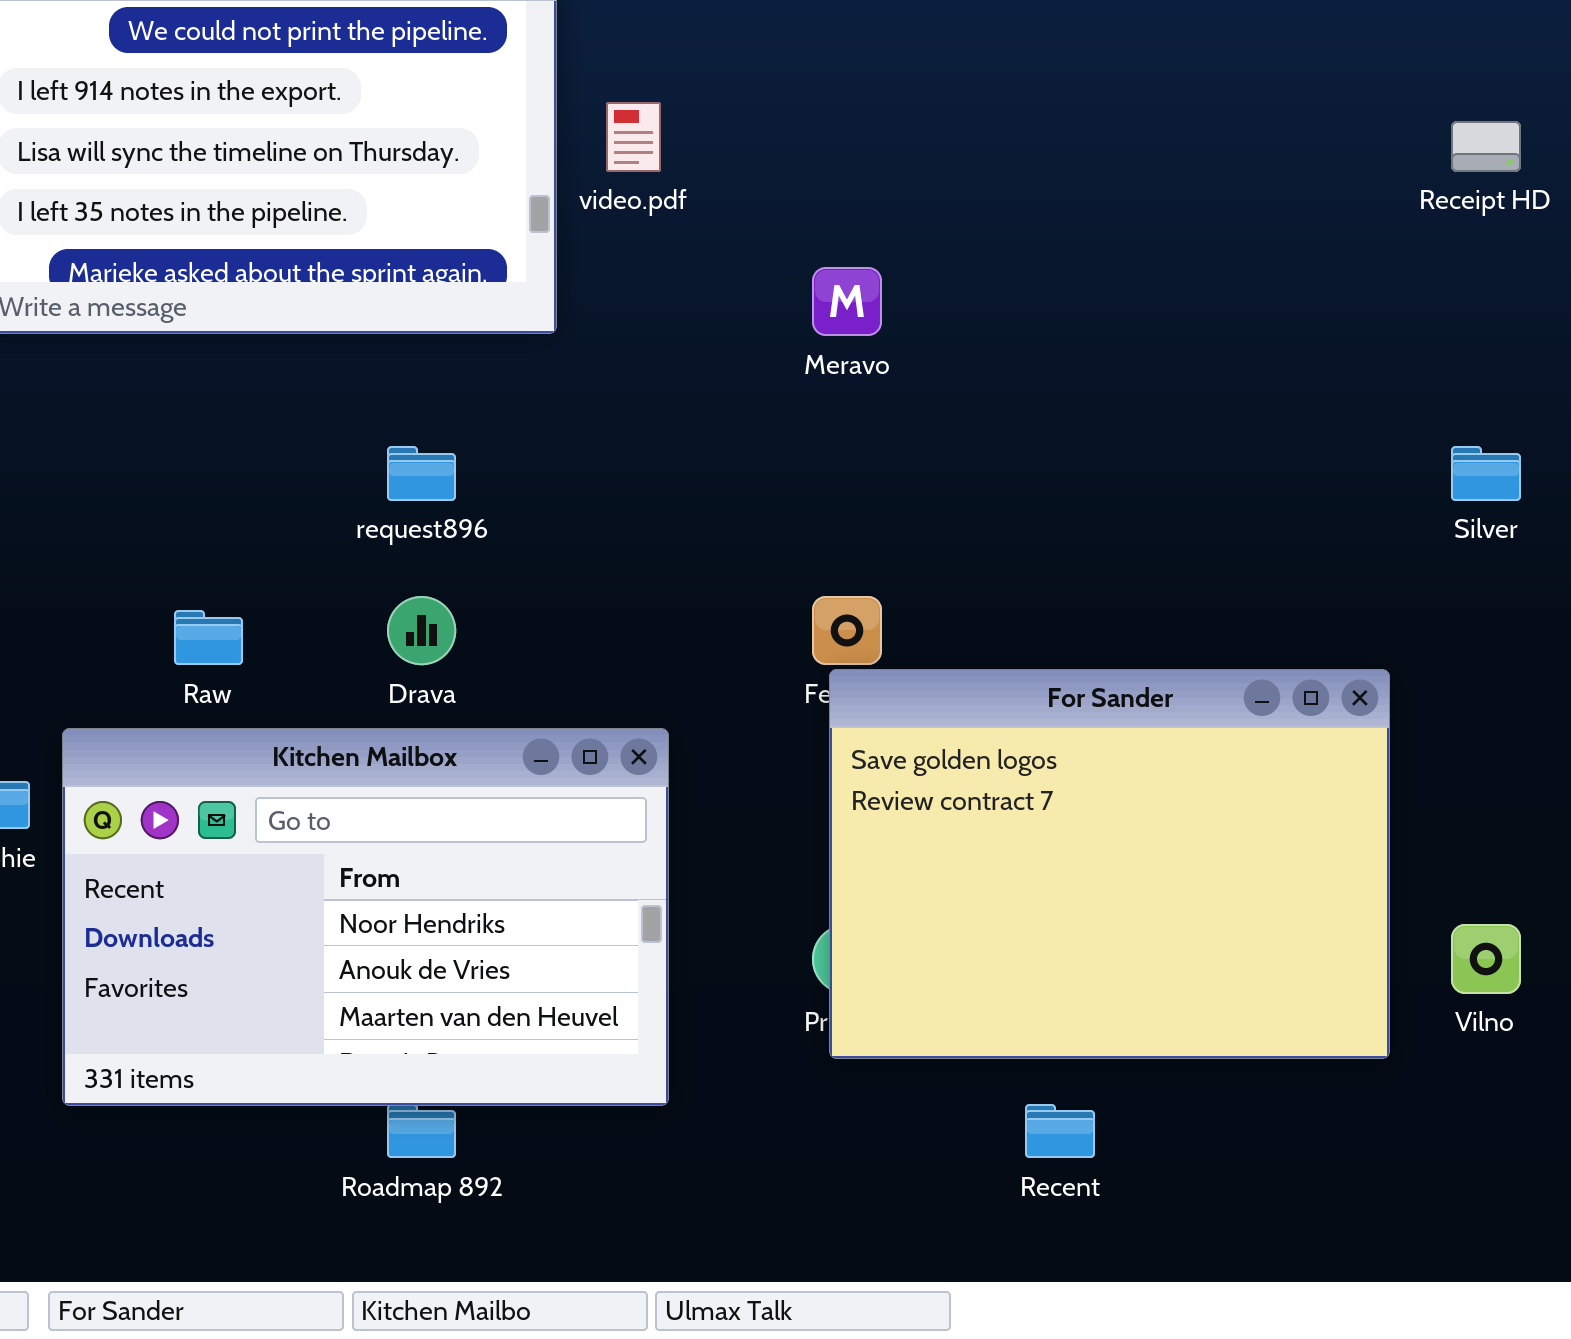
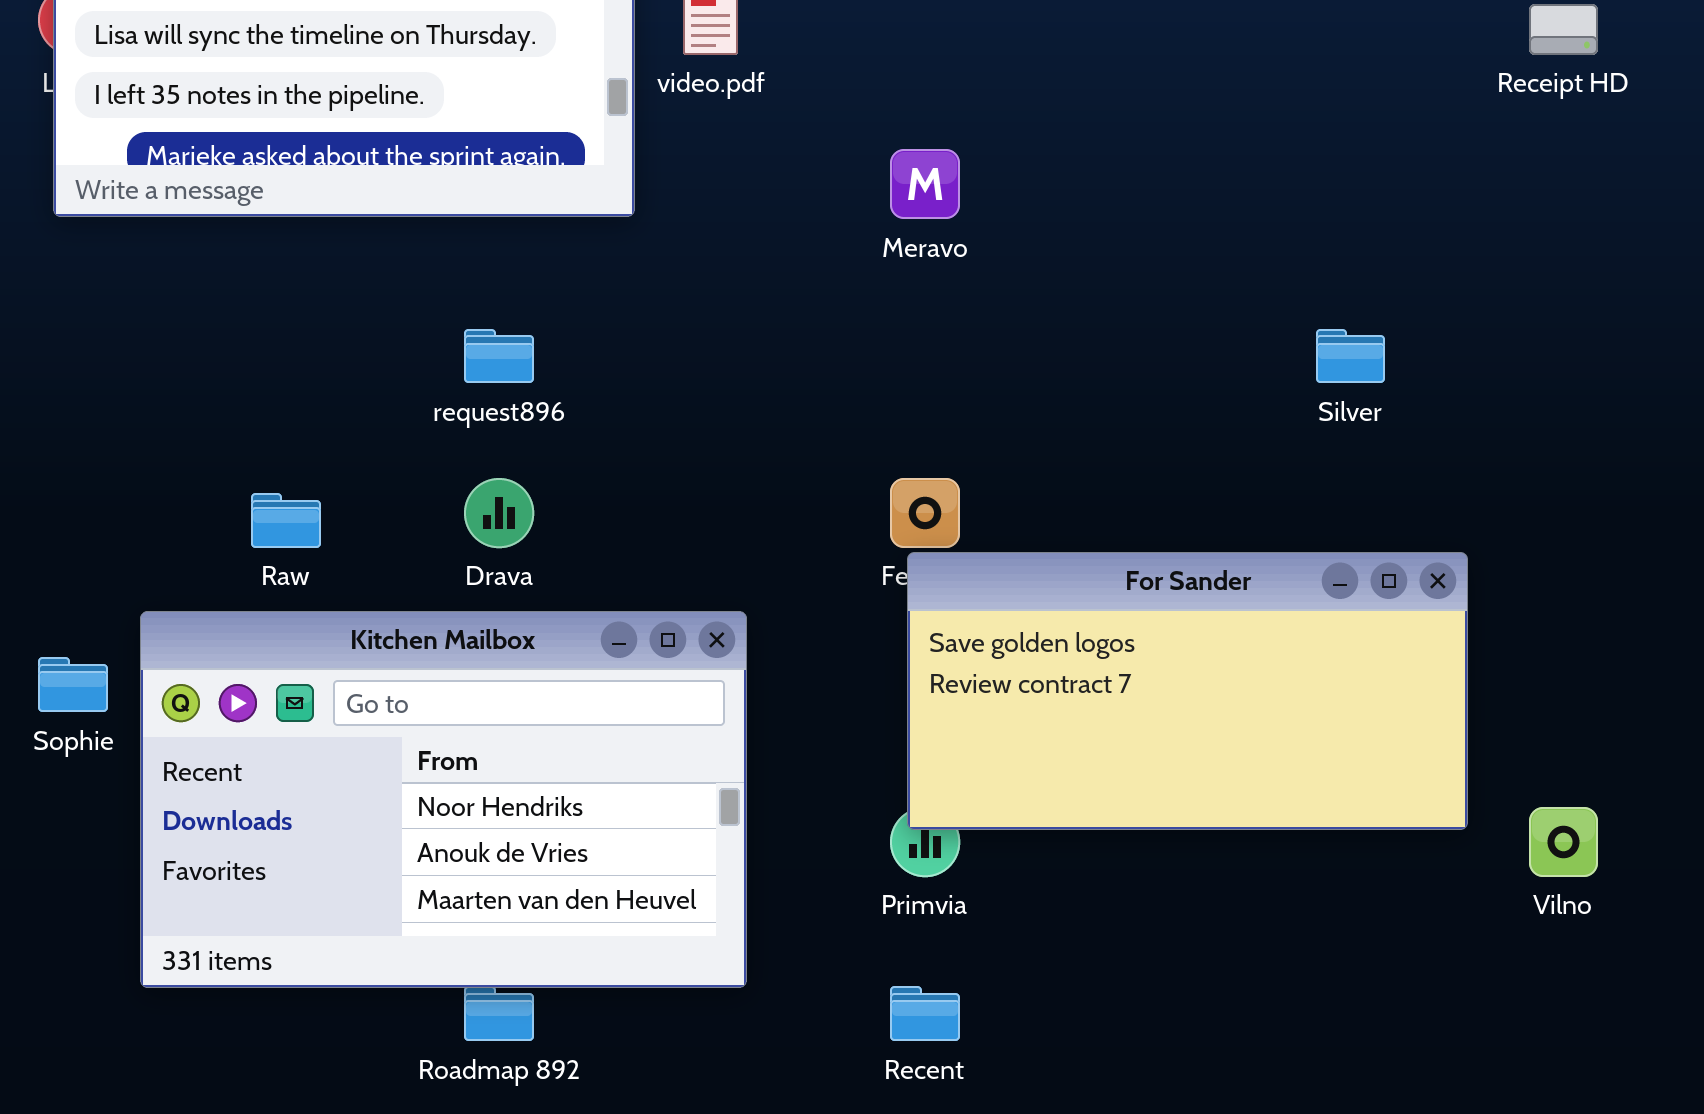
Silver: [1451,446,1521,501] -> [1316,329,1385,383], moved
For Sander: [829,669,1390,1059] -> [907,552,1468,830], resized
Recent: [1025,1104,1095,1158] -> [890,986,960,1041], moved

